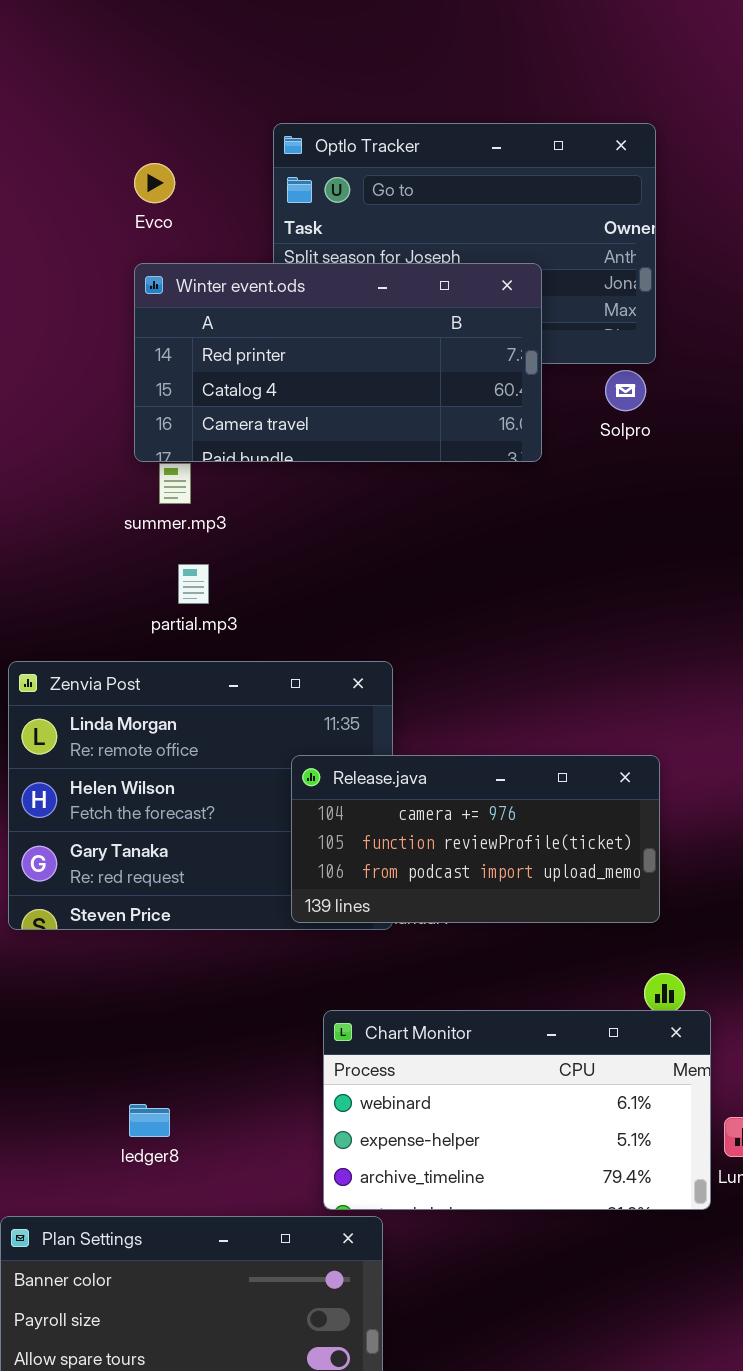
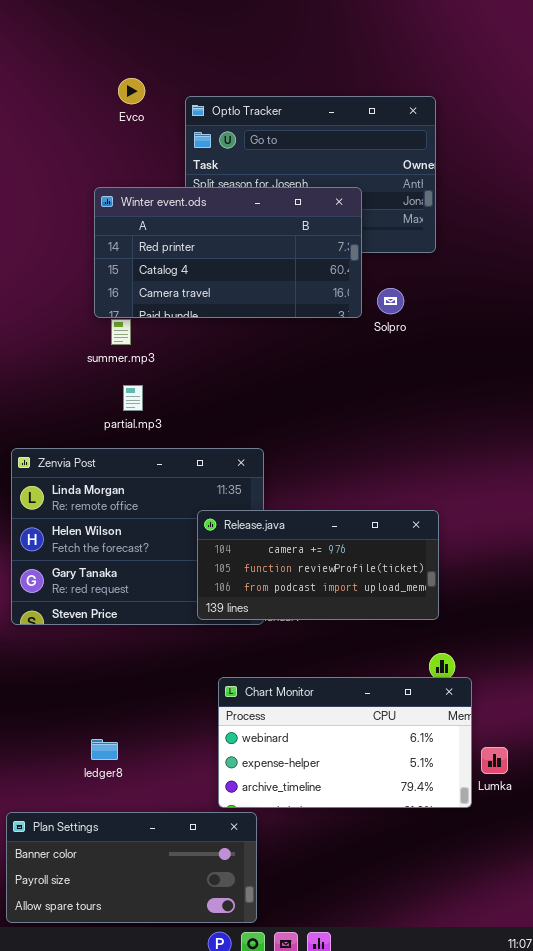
Evco: [134,163,175,203] -> [118,78,145,104], moved
Solpro: [605,370,646,411] -> [377,288,404,314], moved

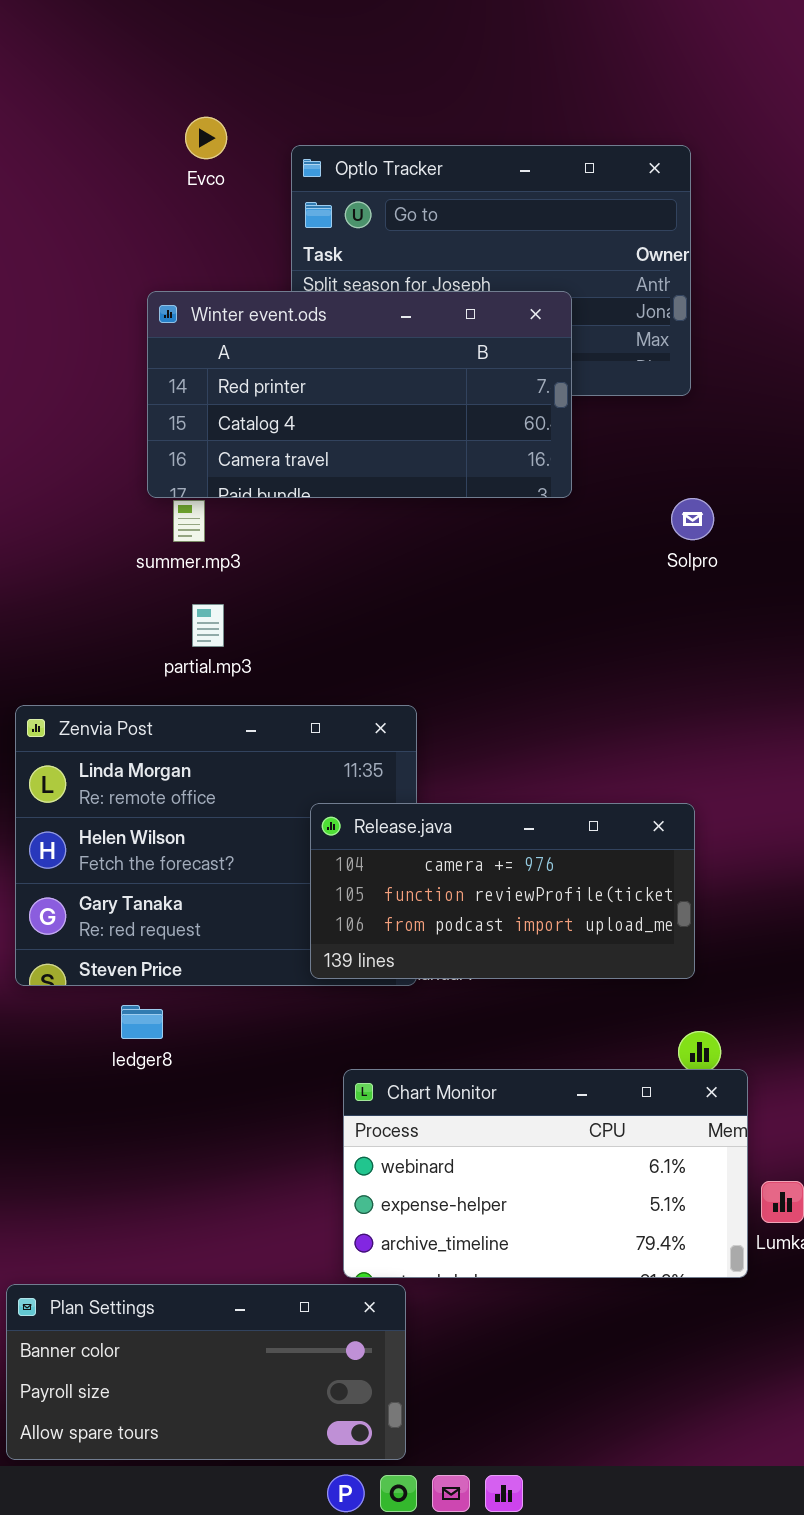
Solpro: [377,288,404,314] -> [671,498,714,540], moved
ledger8: [91,739,118,760] -> [121,1005,163,1039], moved

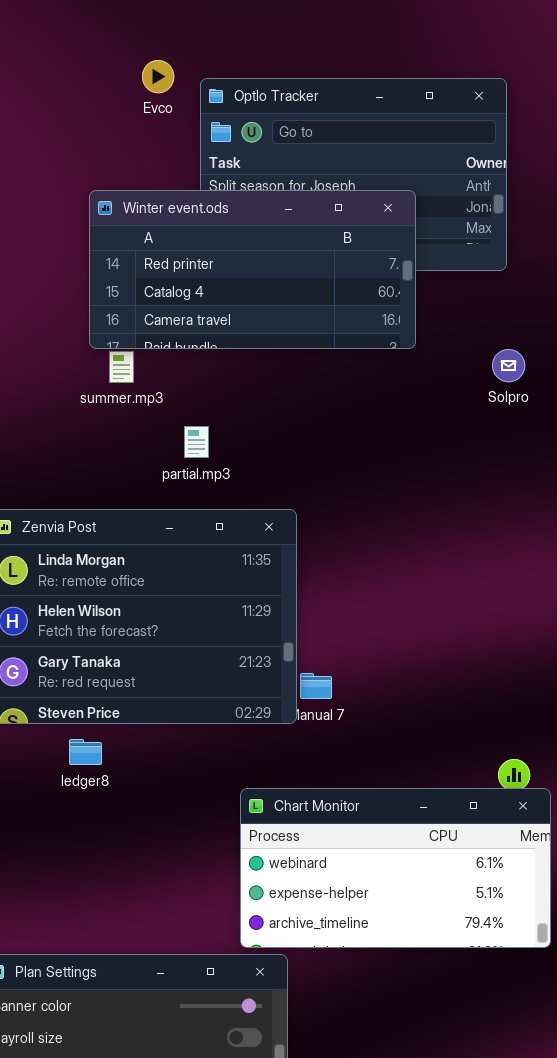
Evco: [185,117,227,159] -> [142,60,174,93], moved
partial.mp3: [192,604,224,647] -> [184,426,209,458], moved
Release.java: [310,803,695,979] -> none, closed

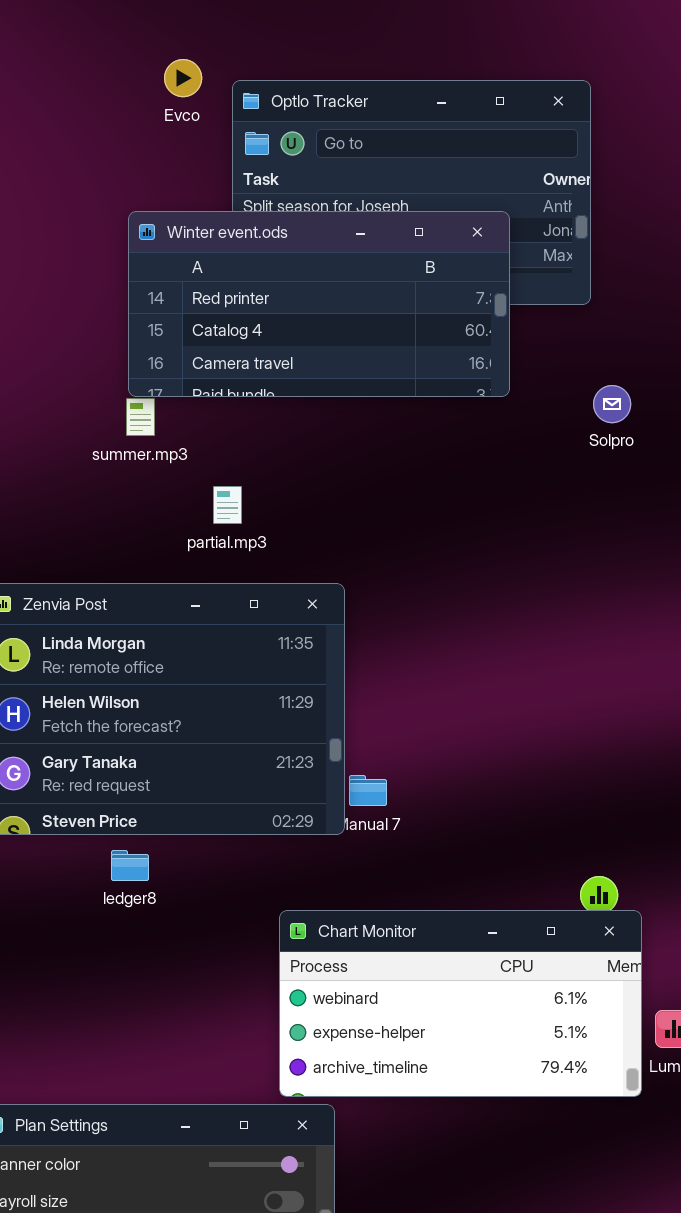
Winter event.ods: [89,190,416,349] -> [128,211,510,397], moved
Solpro: [492,349,525,382] -> [593,385,631,423], moved
ledger8: [69,739,102,765] -> [111,850,149,881], moved

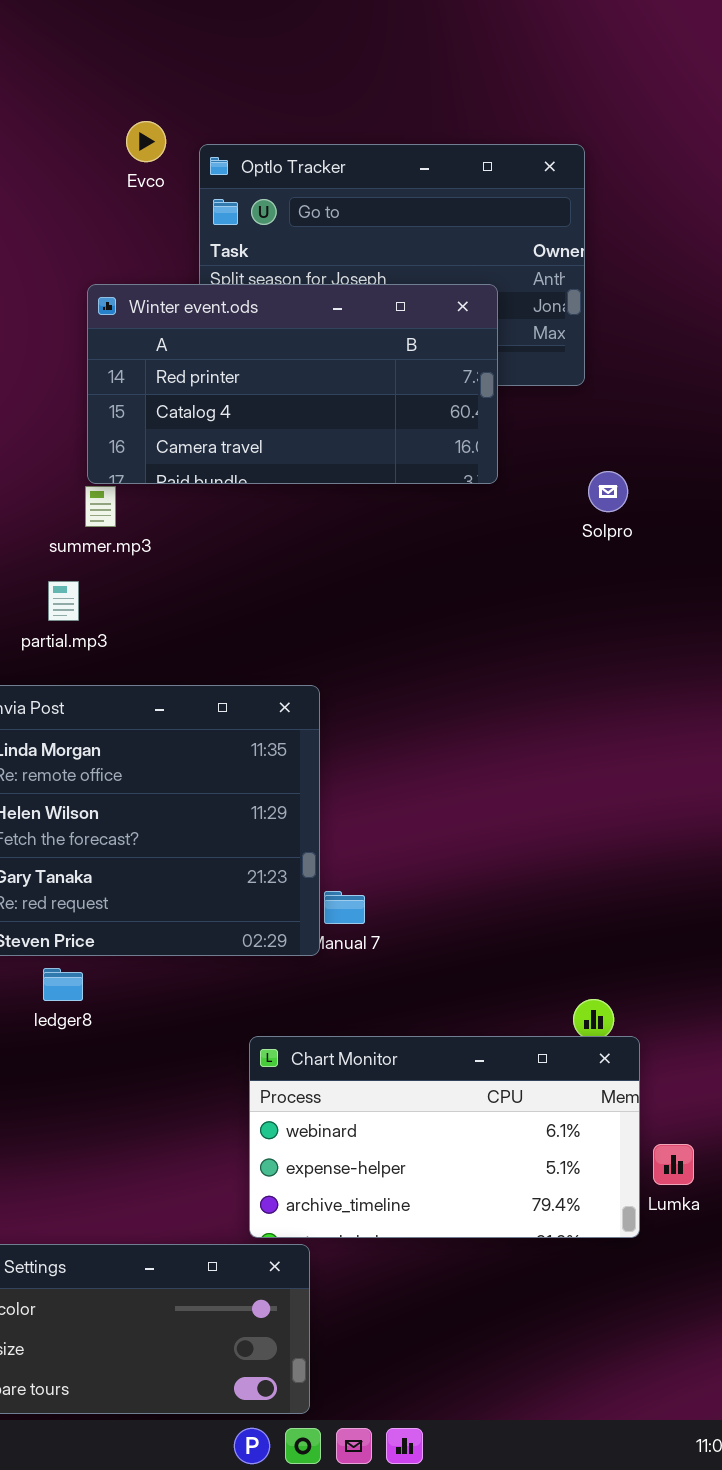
partial.mp3: [213,486,242,524] -> [48,581,79,621], moved
ledger8: [111,850,149,881] -> [43,968,83,1001], moved

